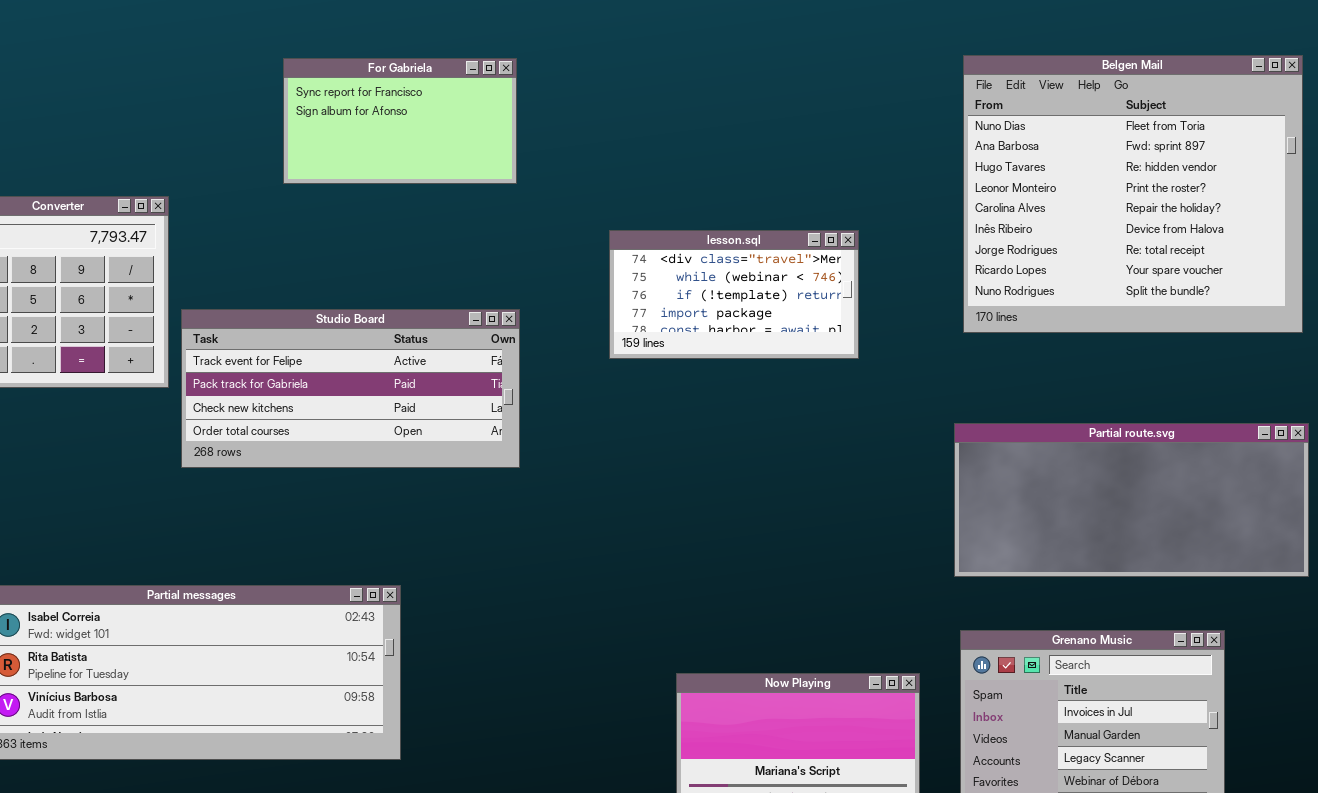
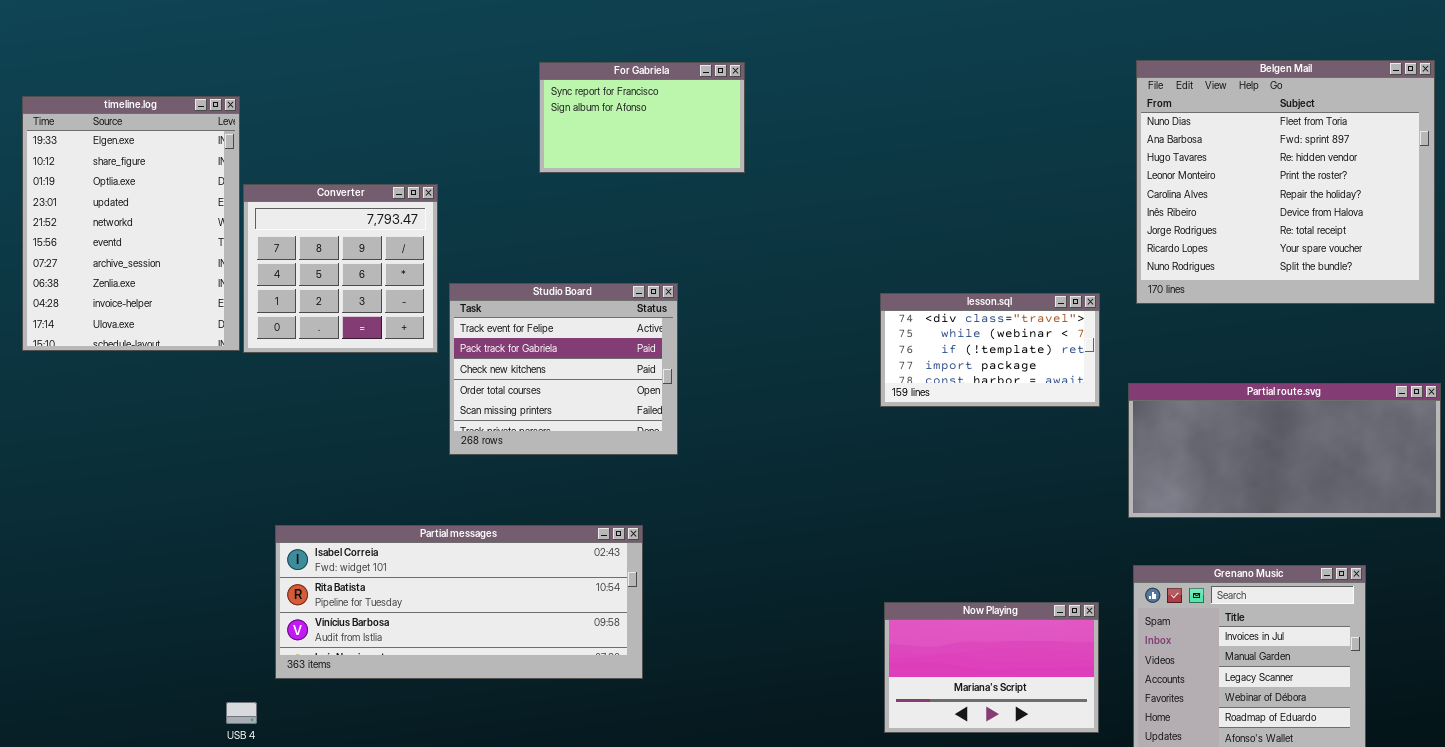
lesson.sql: [609,230,859,359] -> [880,293,1100,407], moved
Studio Board: [181,309,520,468] -> [449,283,678,455], resized

